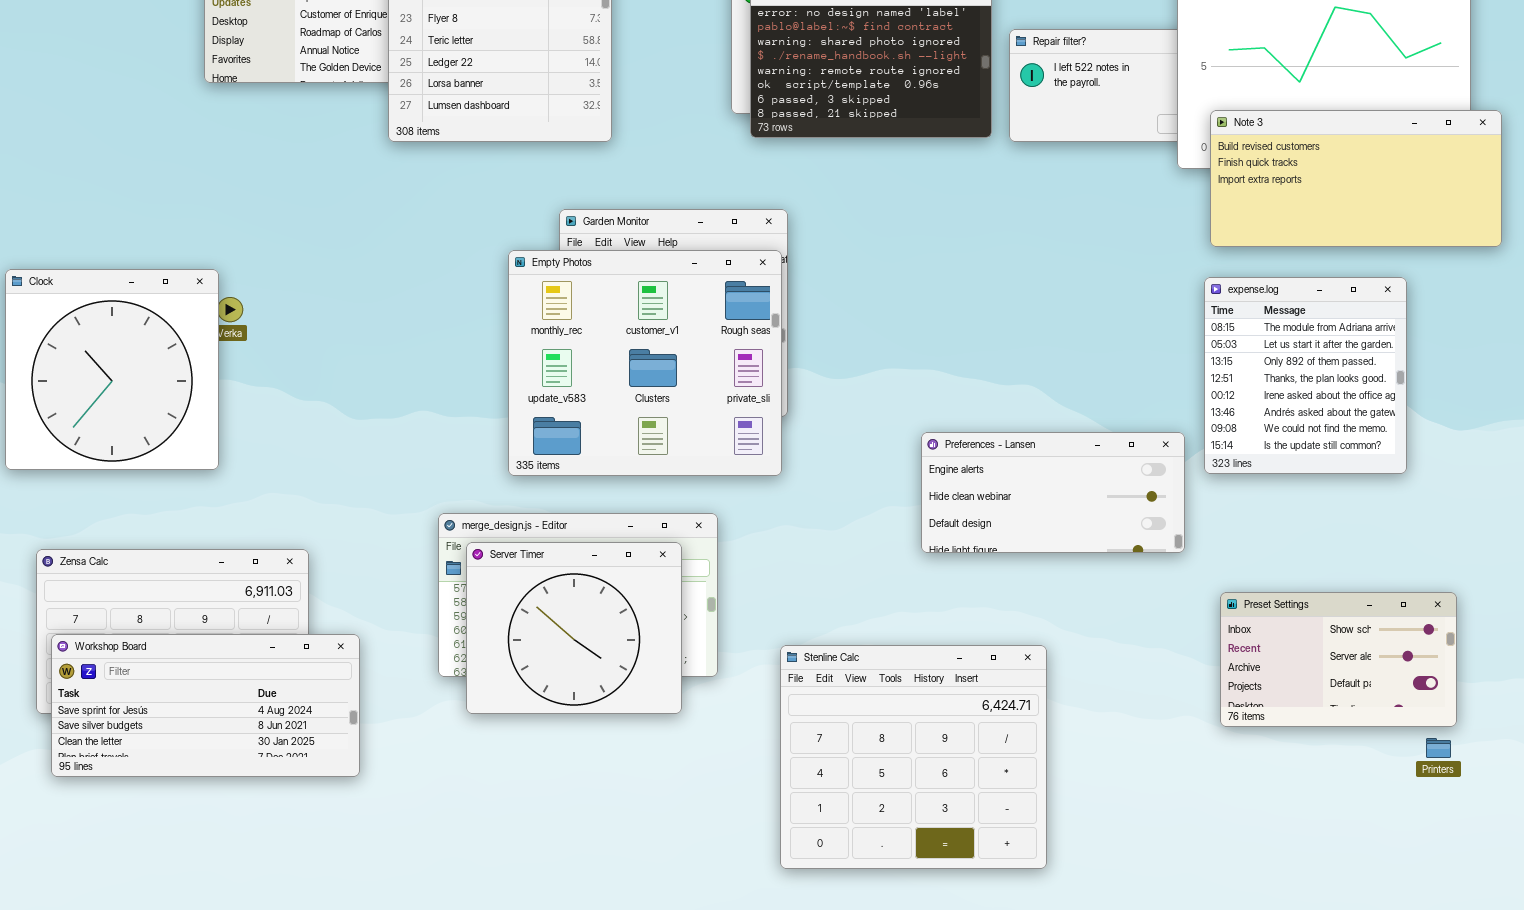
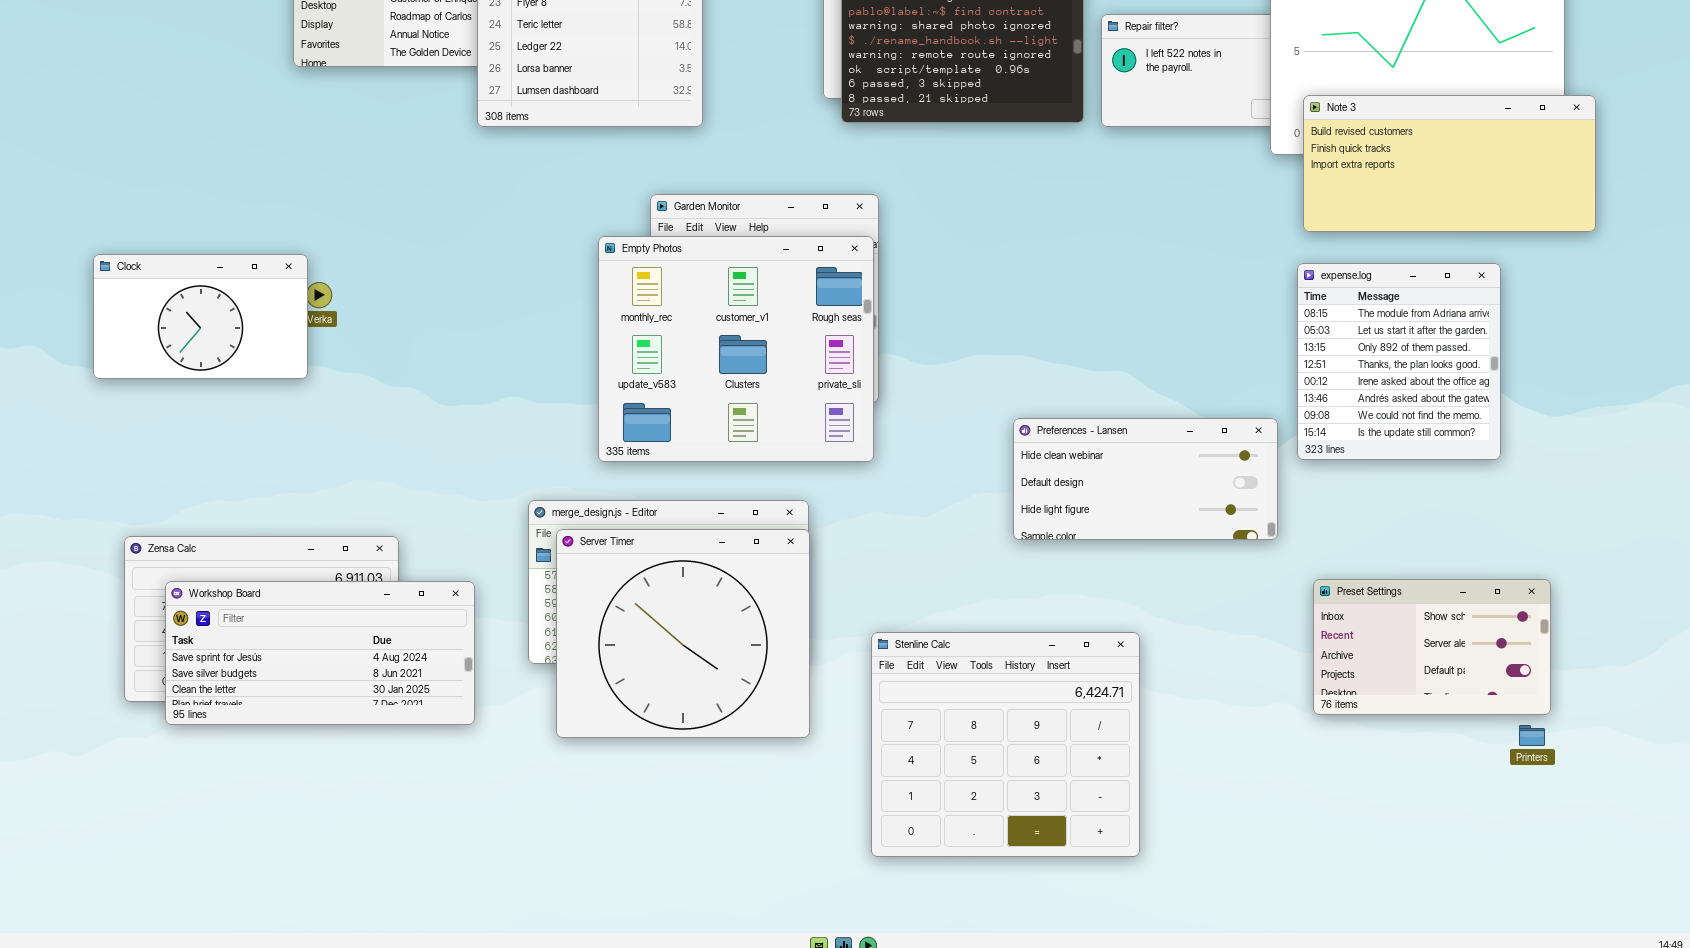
Clock: [5,269,219,470] -> [93,254,308,379], resized
Preferences - Lansen: [921,432,1185,553] -> [1013,418,1278,540], scrolled down 1 row
Server Timer: [466,542,682,714] -> [556,529,810,738], resized
Workshop Board: [51,634,360,777] -> [165,581,475,725], moved

